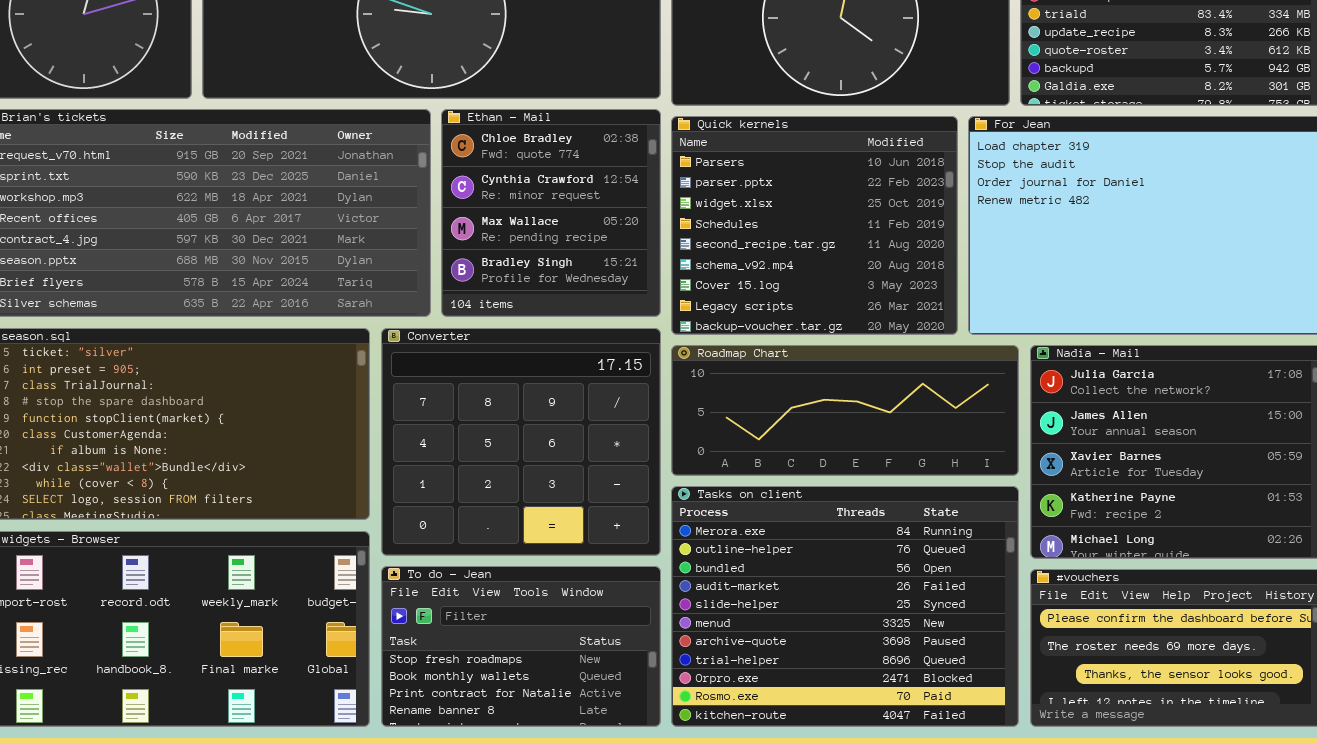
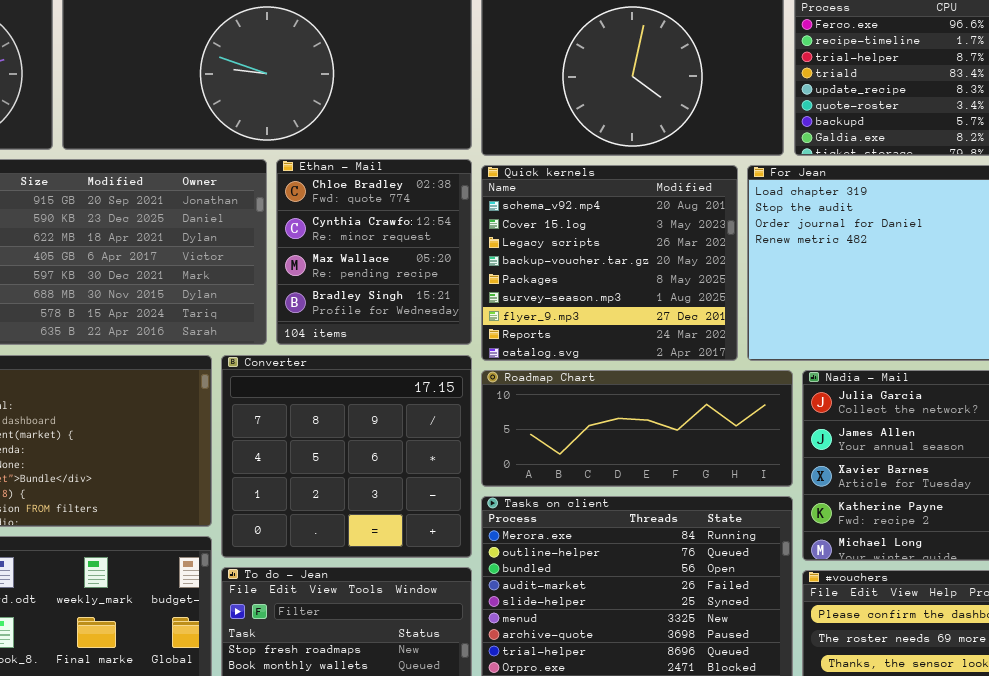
Quick kernels: [671,116,958,335] -> [481,165,738,361], scrolled down 5 rows

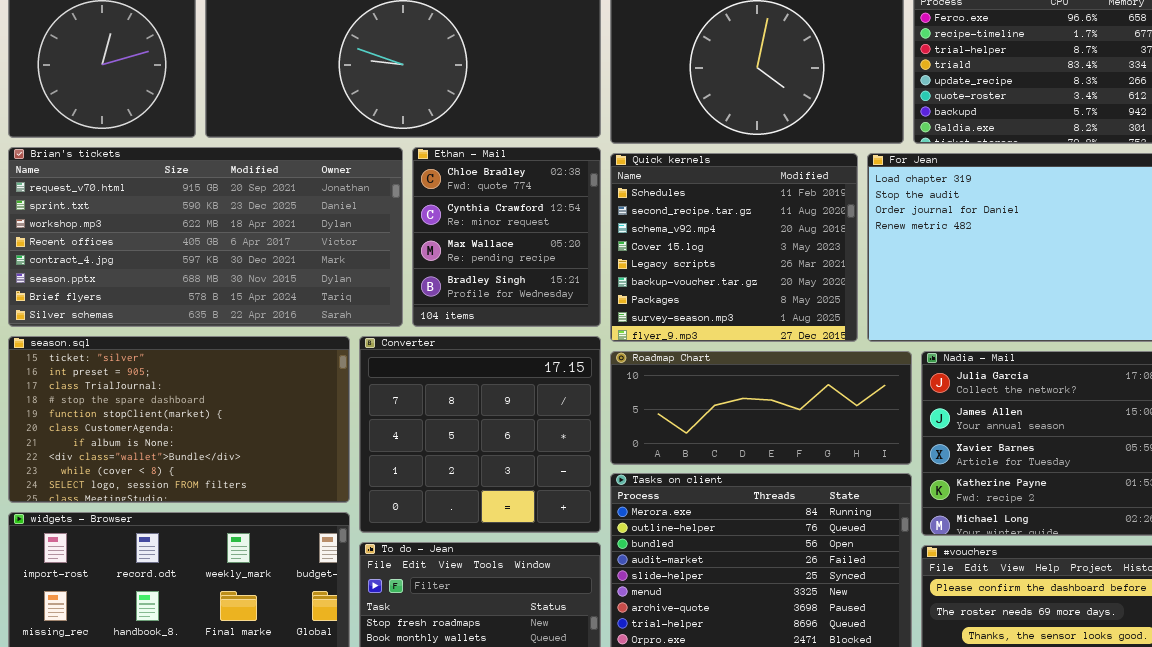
Quick kernels: [481,165,738,361] -> [610,153,858,342], scrolled up 2 rows

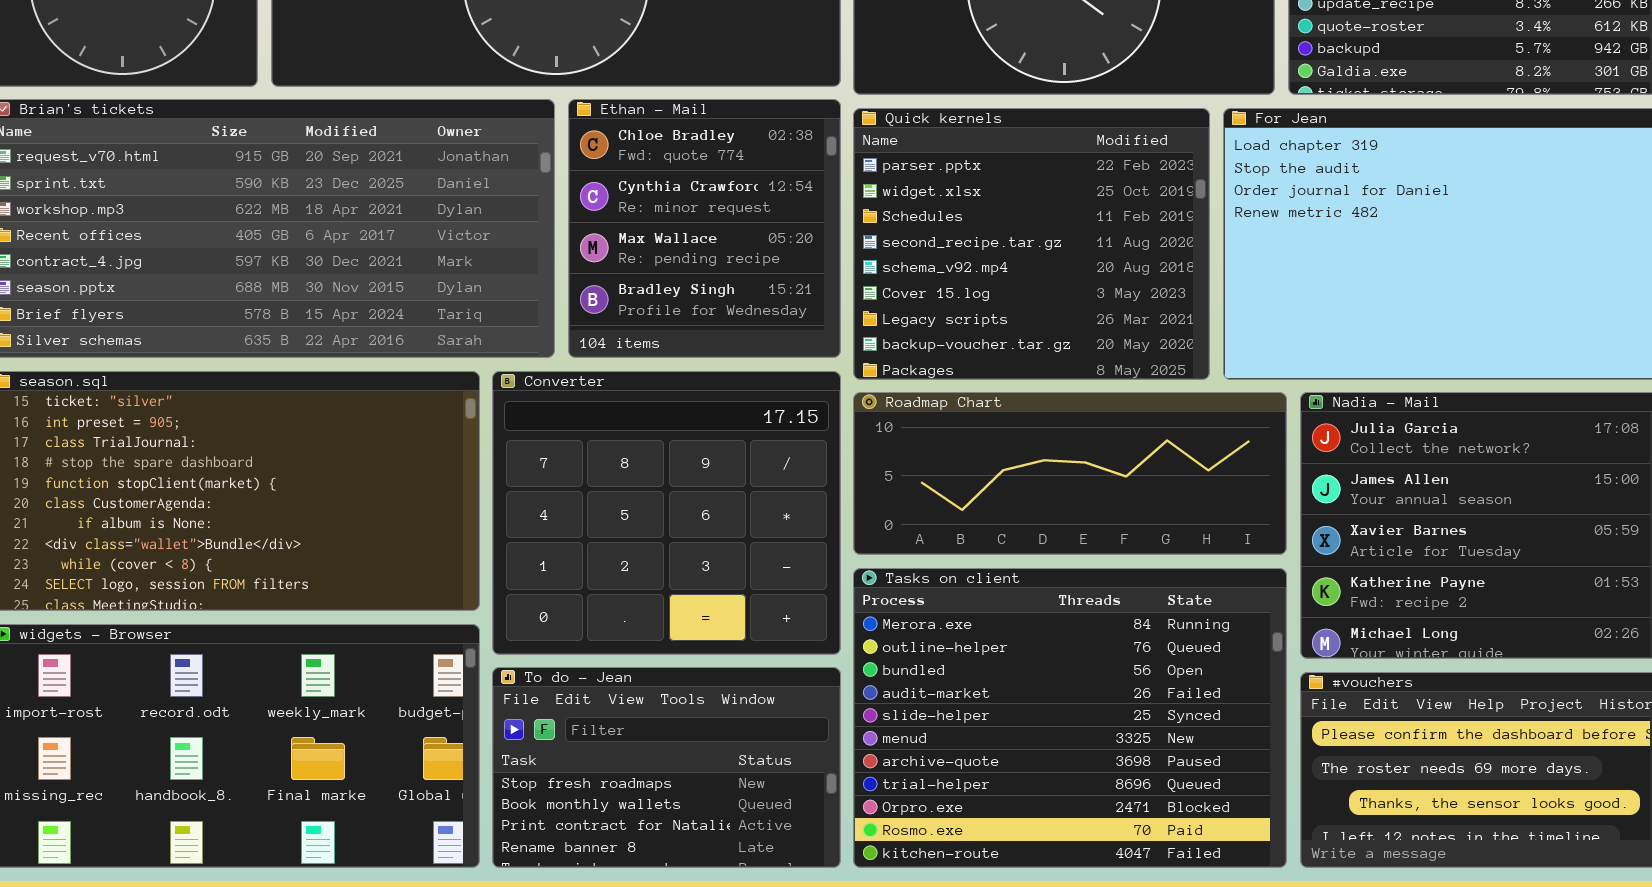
Quick kernels: [610,153,858,342] -> [853,108,1210,380], scrolled up 2 rows

